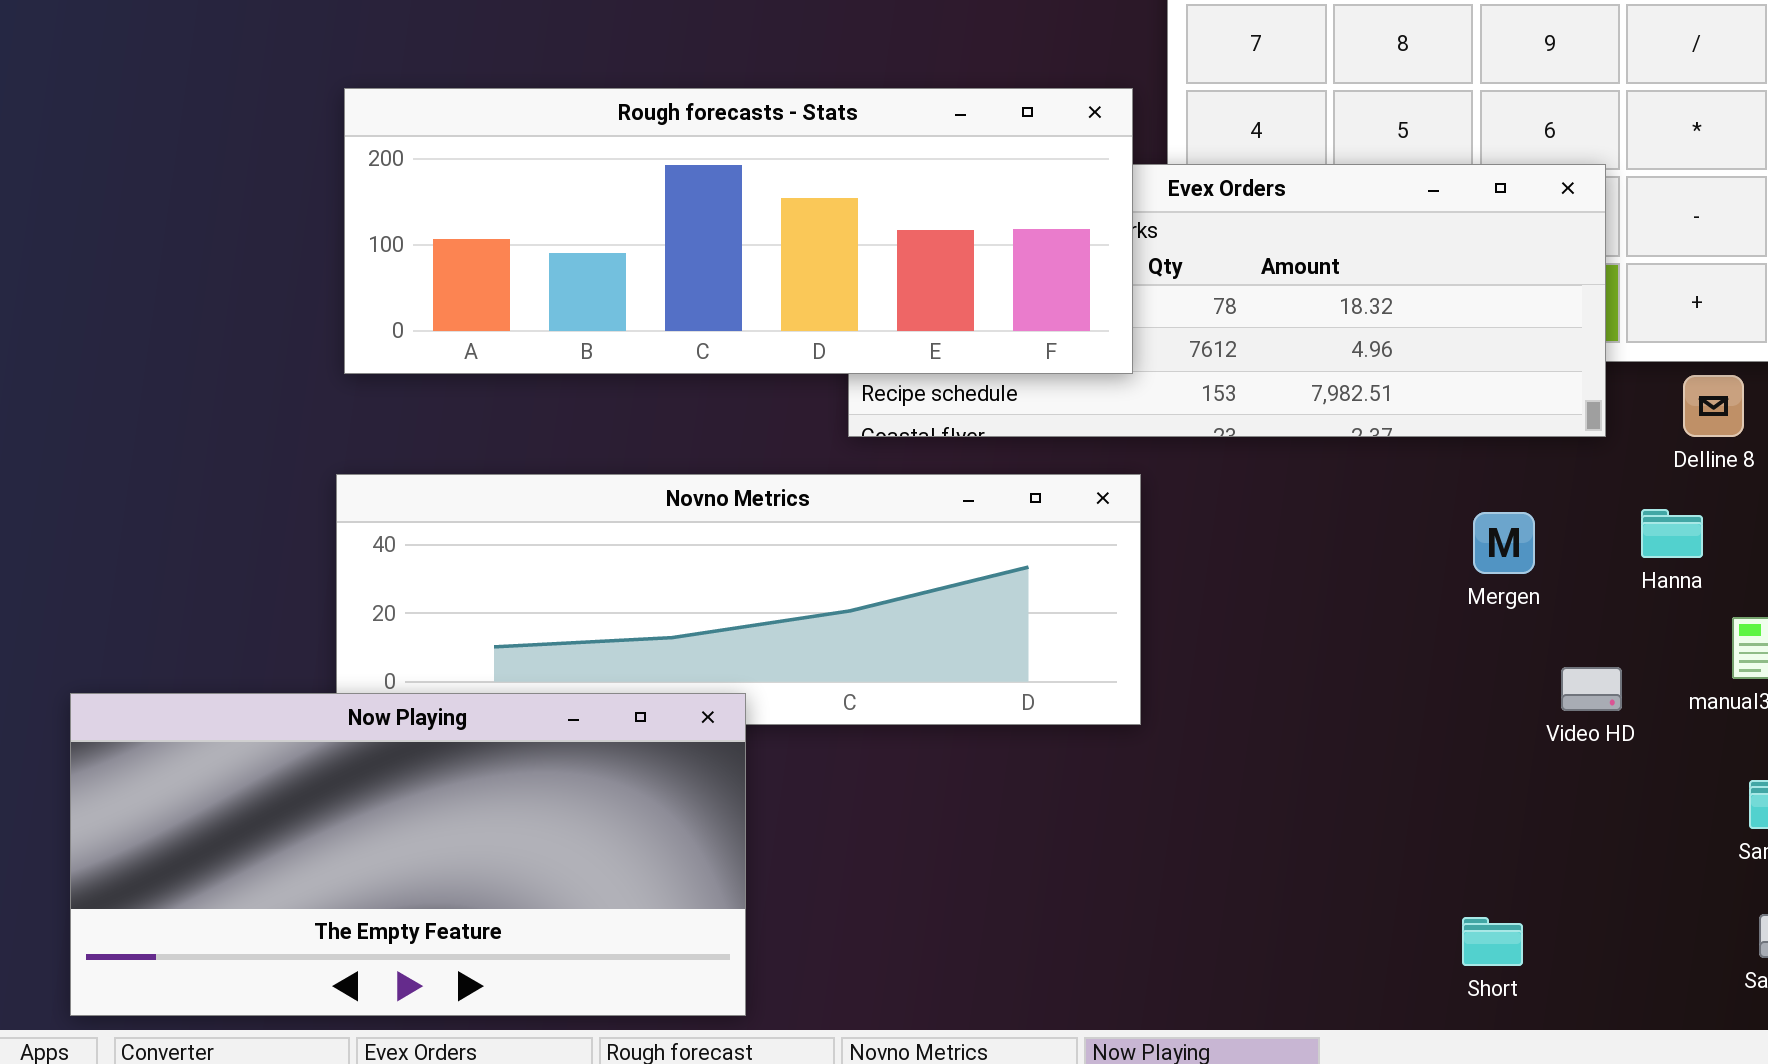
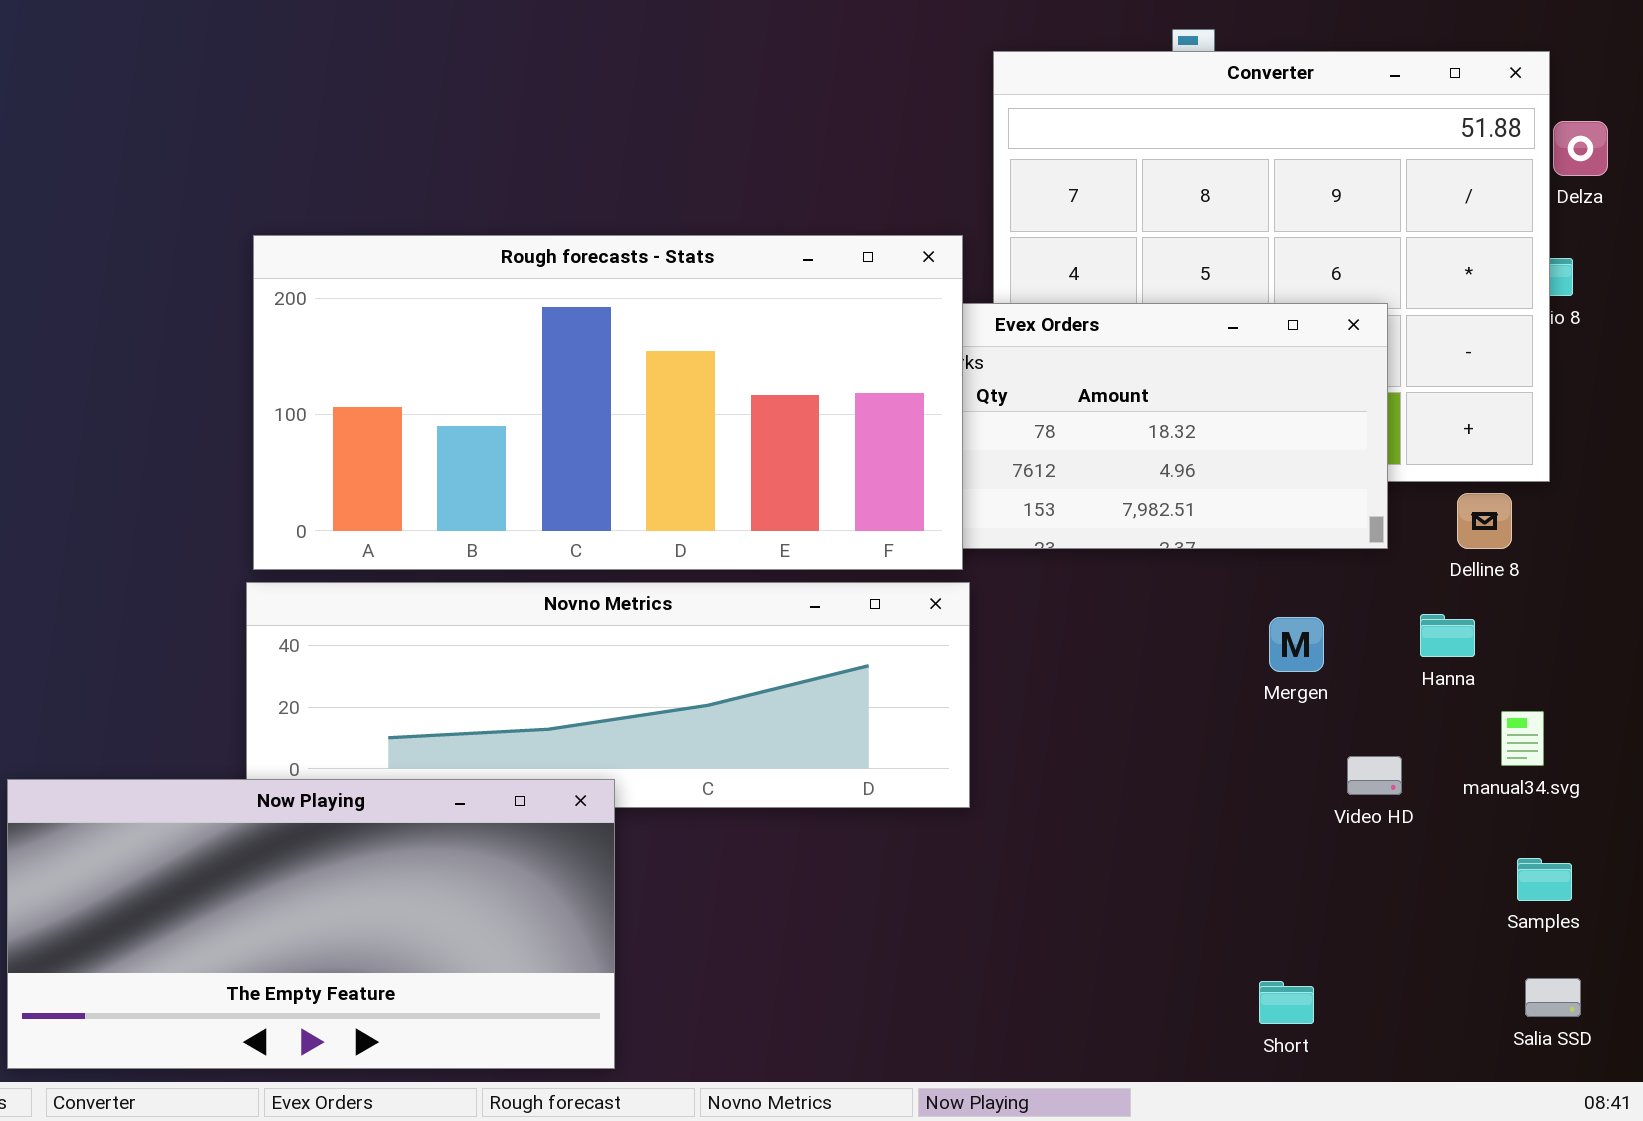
Rough forecasts - Stats: [344,88,1133,374] -> [253,235,963,570], resized

